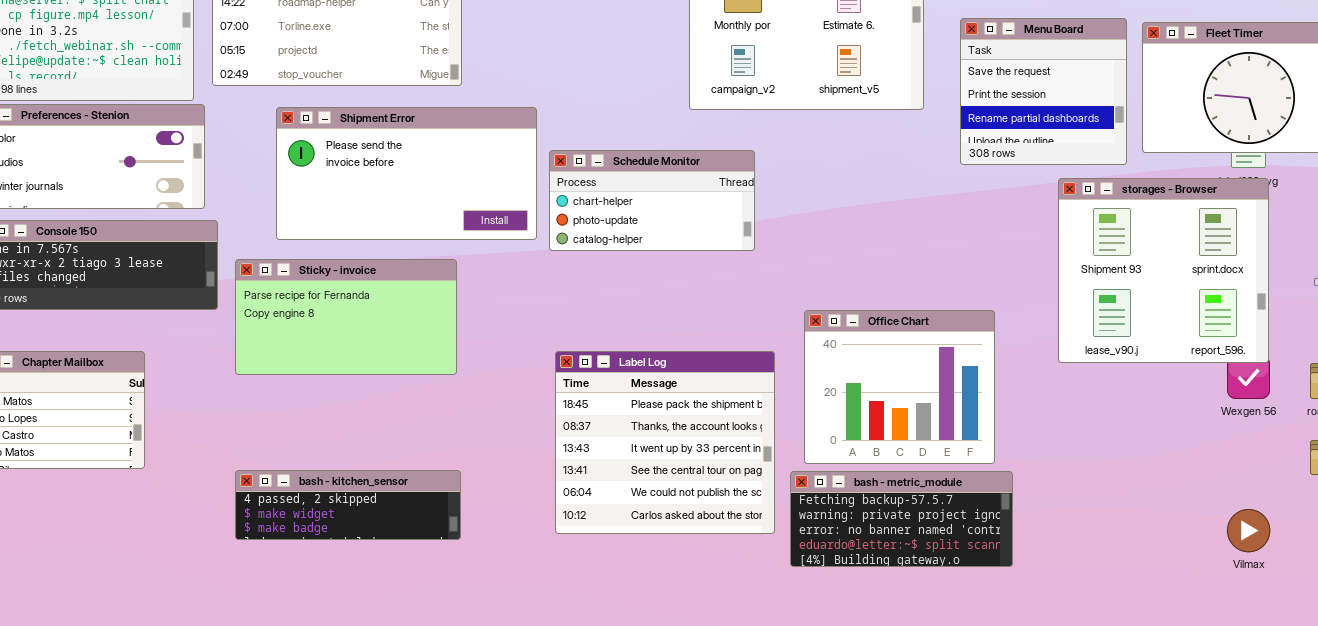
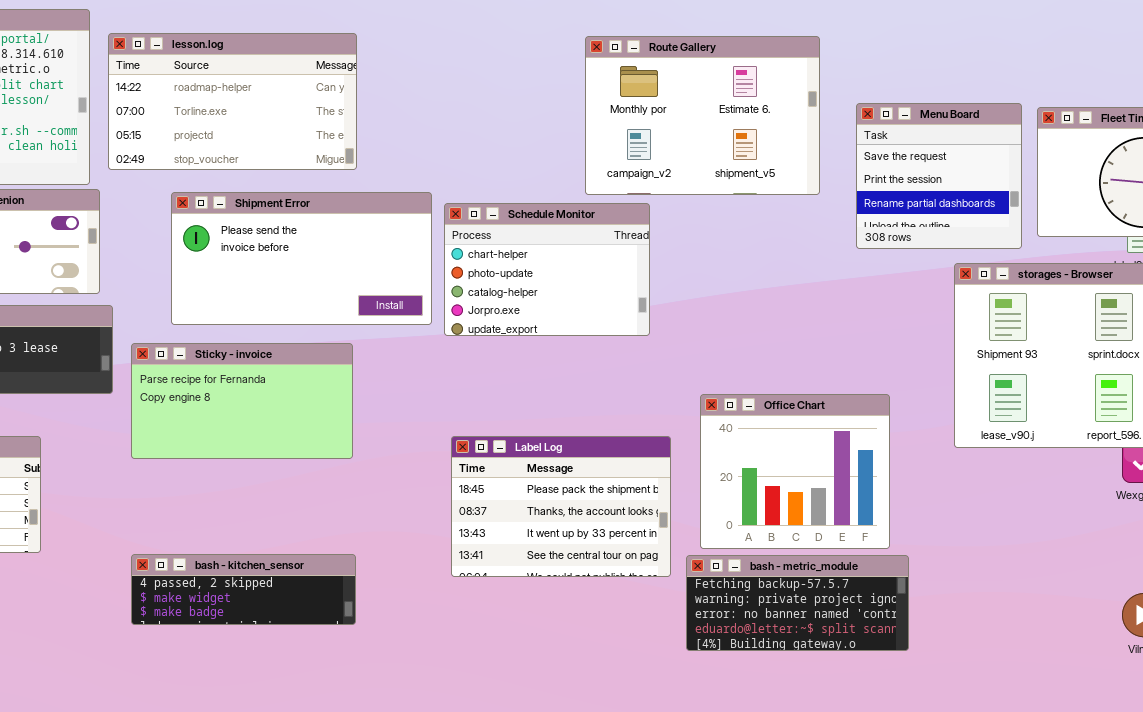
Schedule Monitor: [549,150,755,251] -> [444,203,650,336], resized
Label Log: [555,351,775,534] -> [451,436,671,577], resized

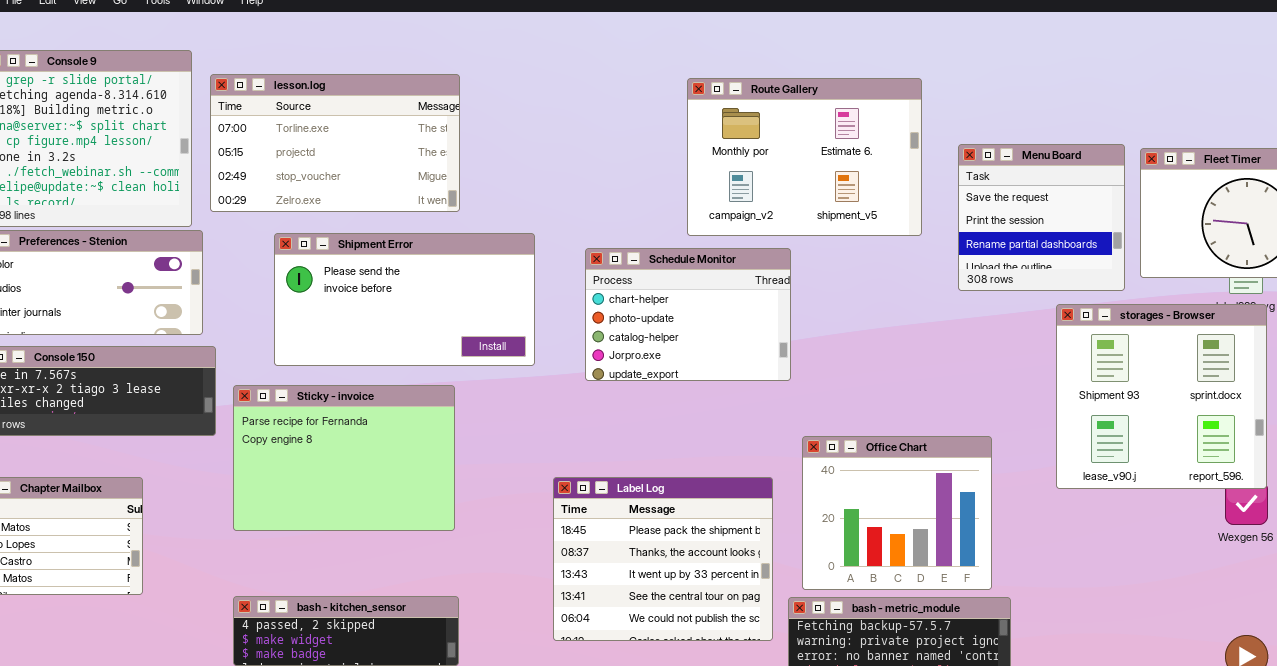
lesson.log: [108,33,357,170] -> [210,74,460,212], scrolled down 1 row
Schedule Monitor: [444,203,650,336] -> [585,248,791,381], moved
Sticky - invoice: [131,343,353,459] -> [233,385,455,531], resized
Label Log: [451,436,671,577] -> [553,477,773,641], resized

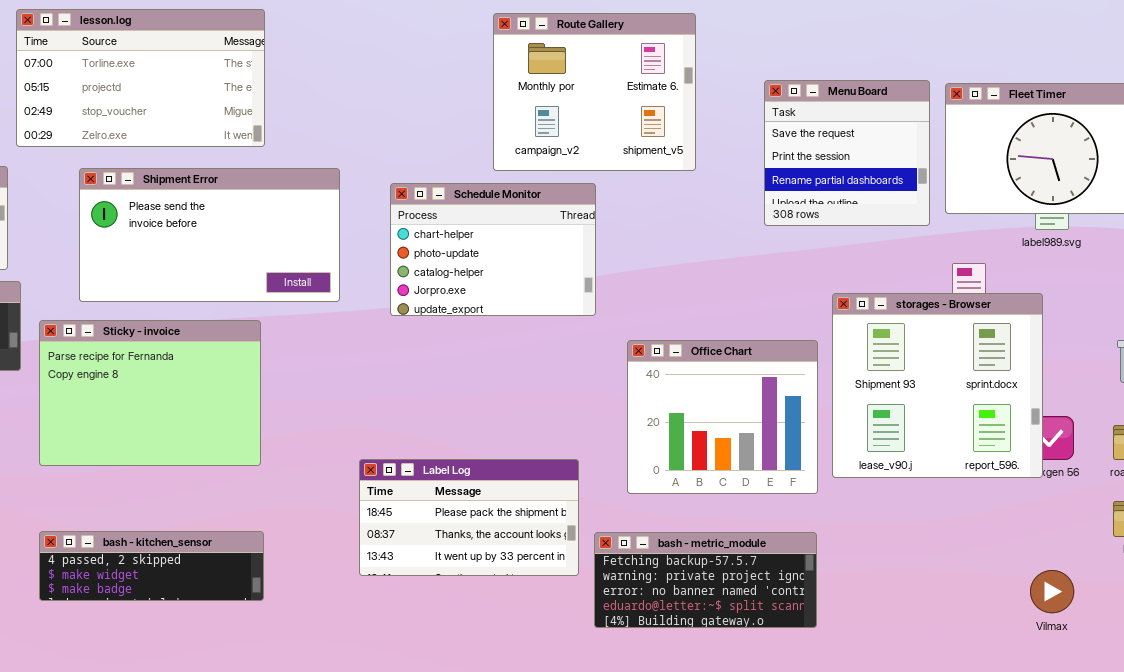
Route Gallery: [687,78,922,236] -> [493,13,696,171], resized
storages - Browser: [1056,304,1267,489] -> [832,293,1043,478], moved
Office Chart: [802,436,992,590] -> [627,340,818,494], moved
Label Log: [553,477,773,641] -> [359,459,579,576], resized

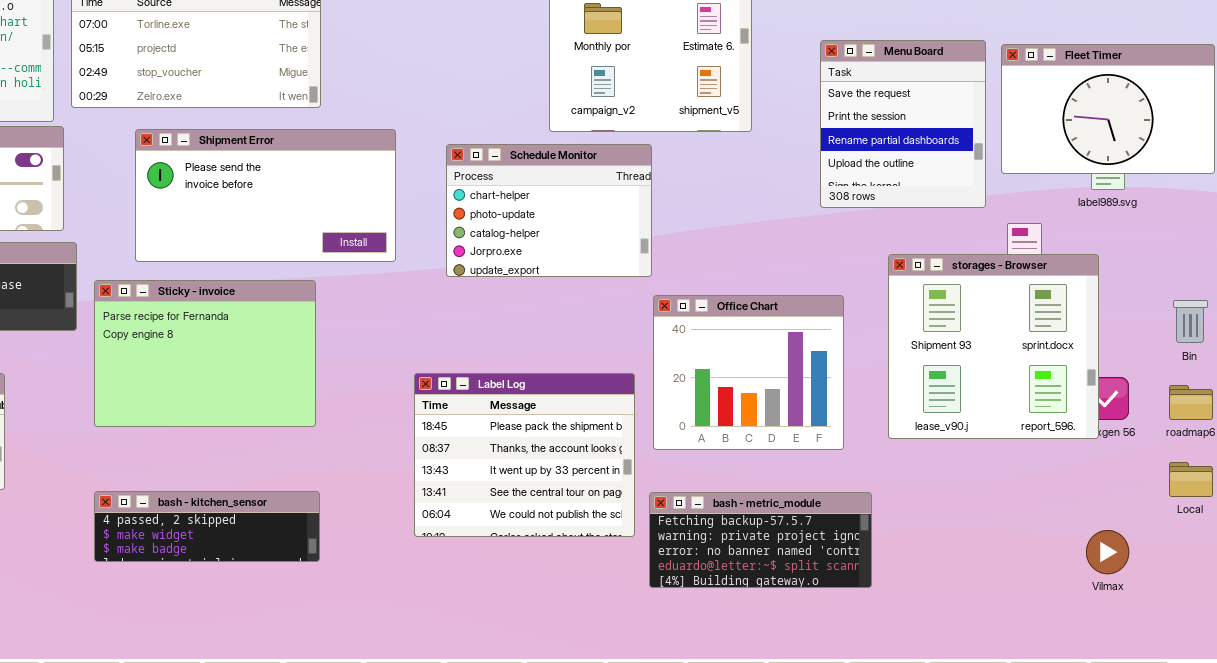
Menu Board: [764,80,930,226] -> [820,40,986,208], resized
Office Chart: [627,340,818,494] -> [653,295,844,450], moved
Label Log: [359,459,579,576] -> [414,373,635,537], resized

